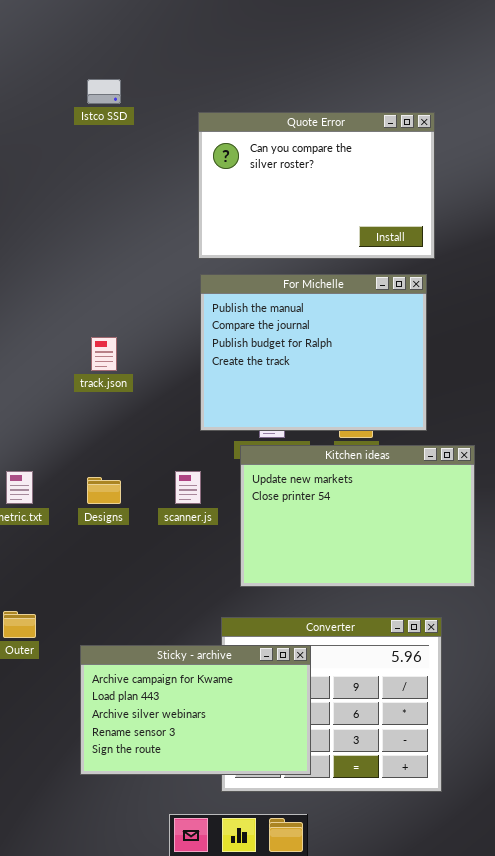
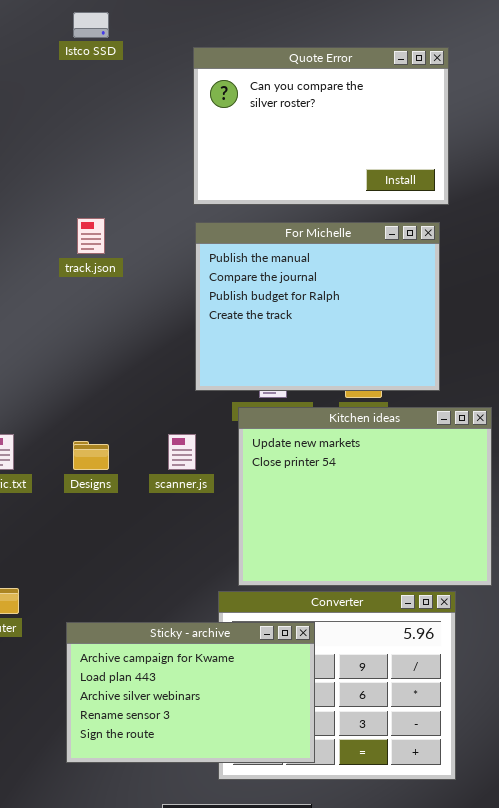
track.json: [91,337,117,371] -> [77,218,105,254], moved
Kitchen ideas: [240,445,475,587] -> [238,407,492,586], resized

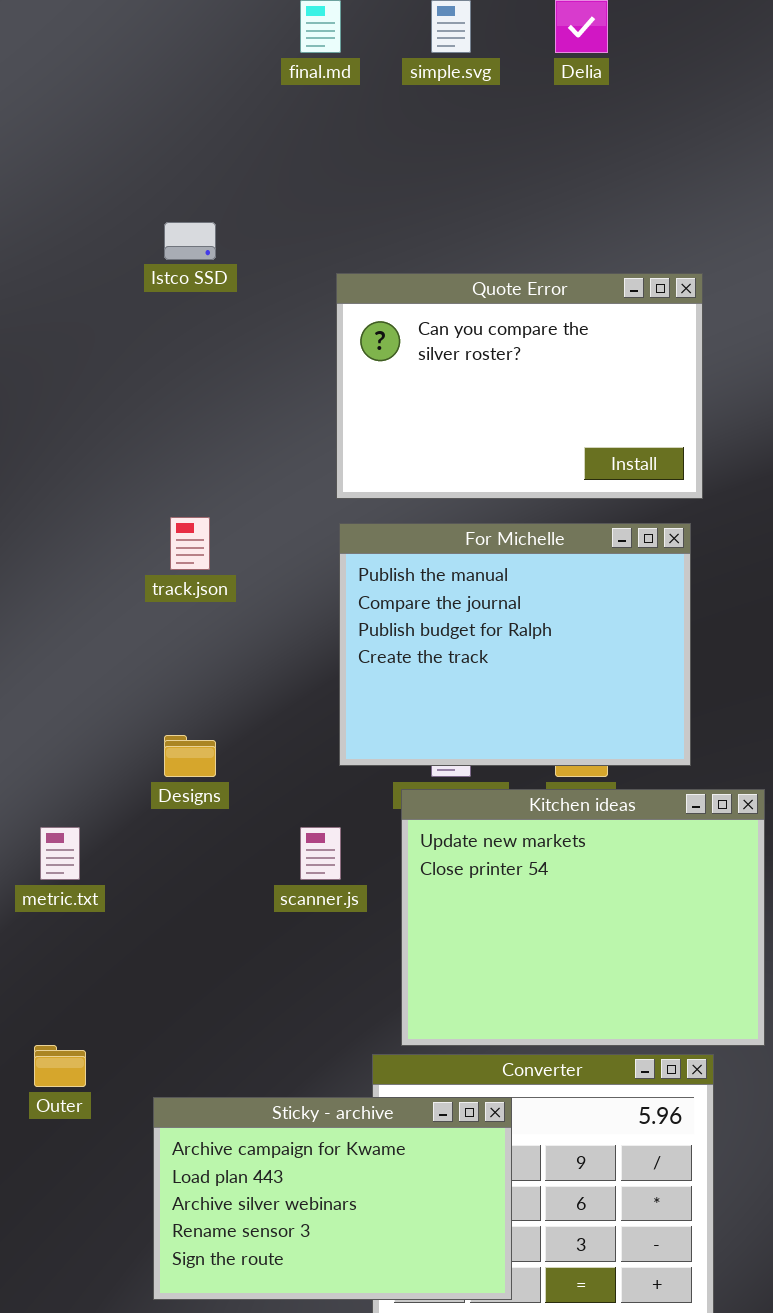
Designs: [73,441,109,470] -> [164,735,216,777], moved

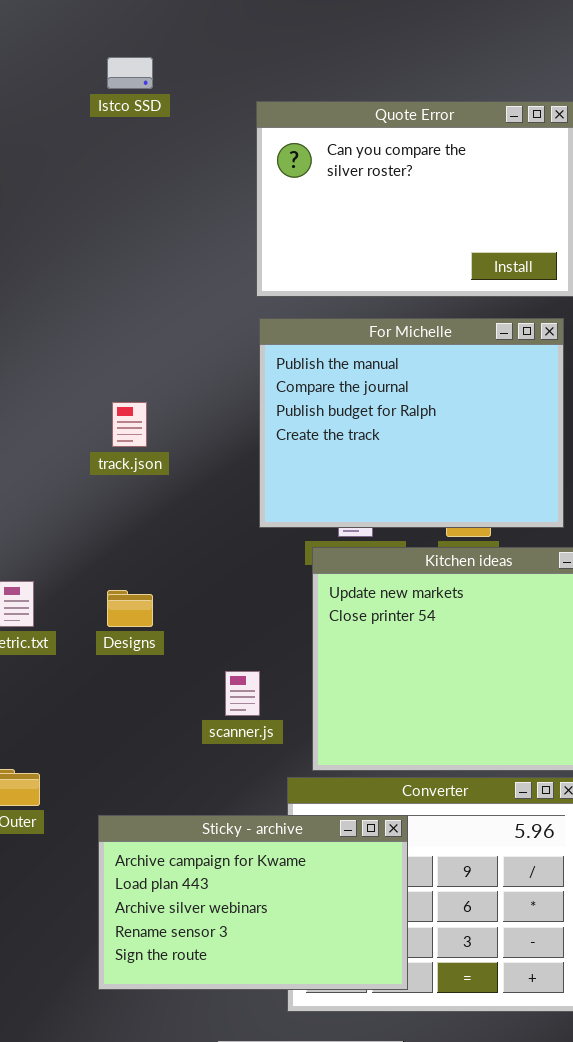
track.json: [170,517,210,570] -> [112,402,147,447], moved
Designs: [164,735,216,777] -> [107,590,153,627], moved
scanner.js: [300,827,341,880] -> [225,671,260,716], moved

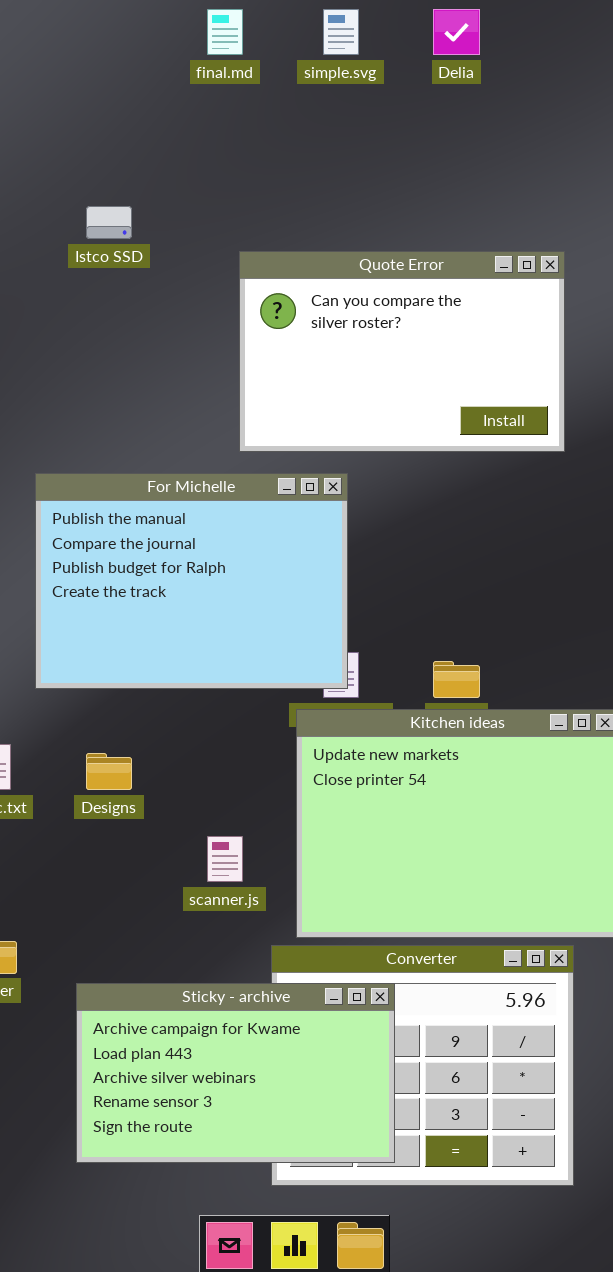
For Michelle: [259,318,564,528] -> [35,473,348,689], moved

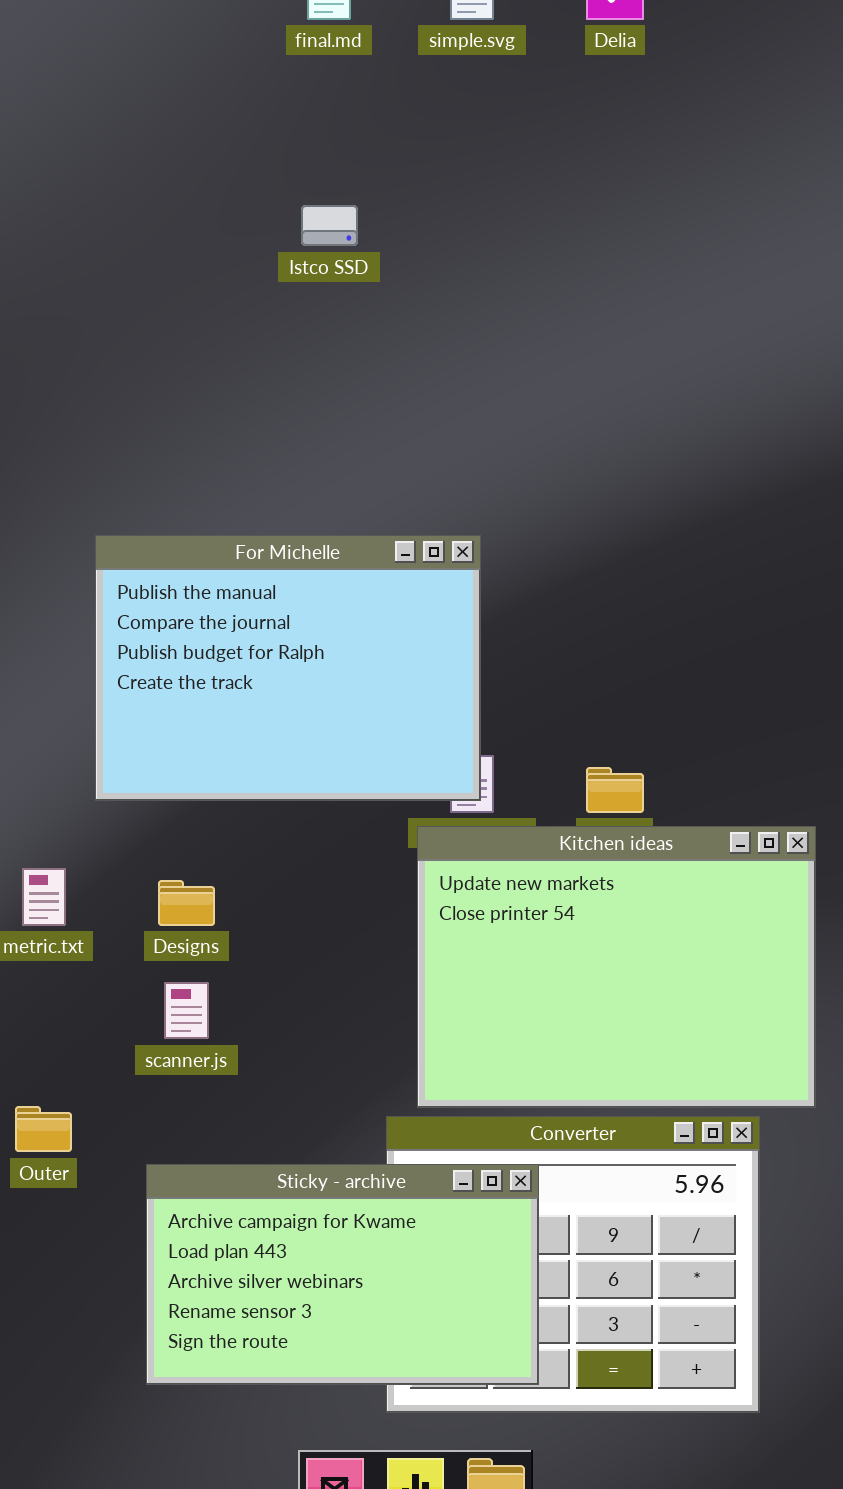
Istco SSD: [86,206,132,239] -> [301,205,358,246], moved
Quote Error: [239,251,565,452] -> none, closed
scanner.js: [207,836,243,882] -> [164,982,209,1039], moved

